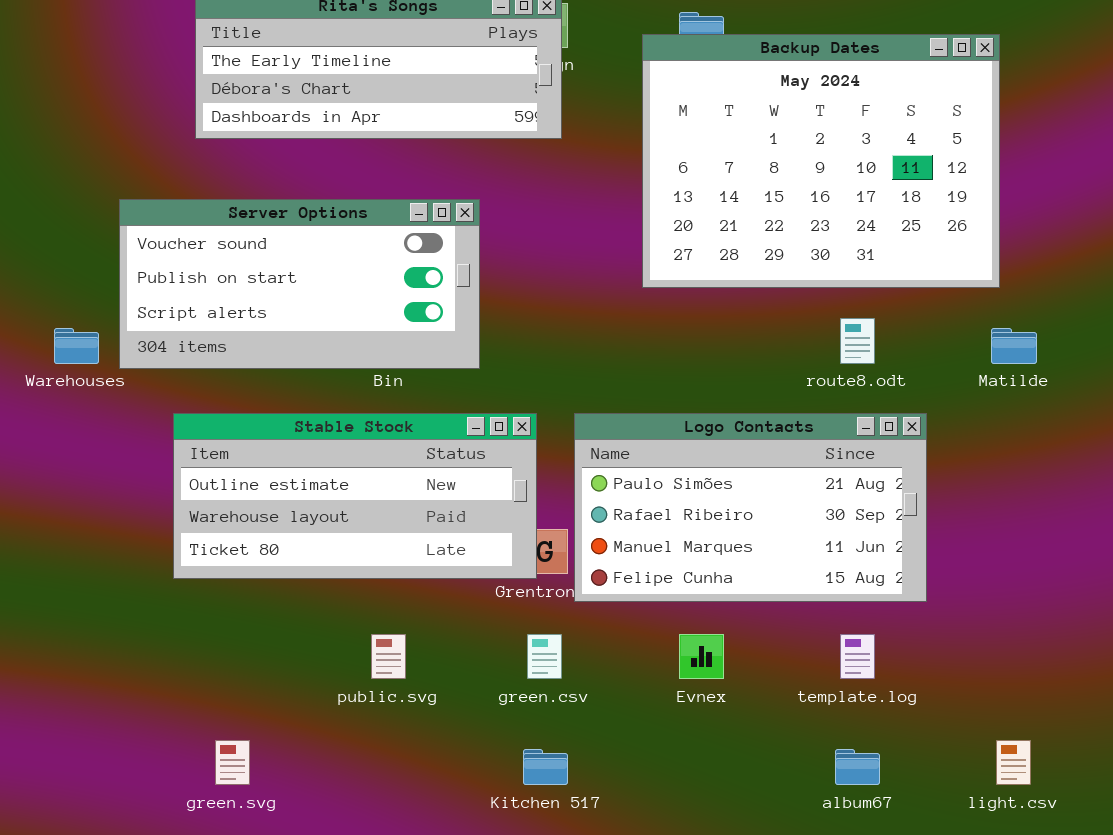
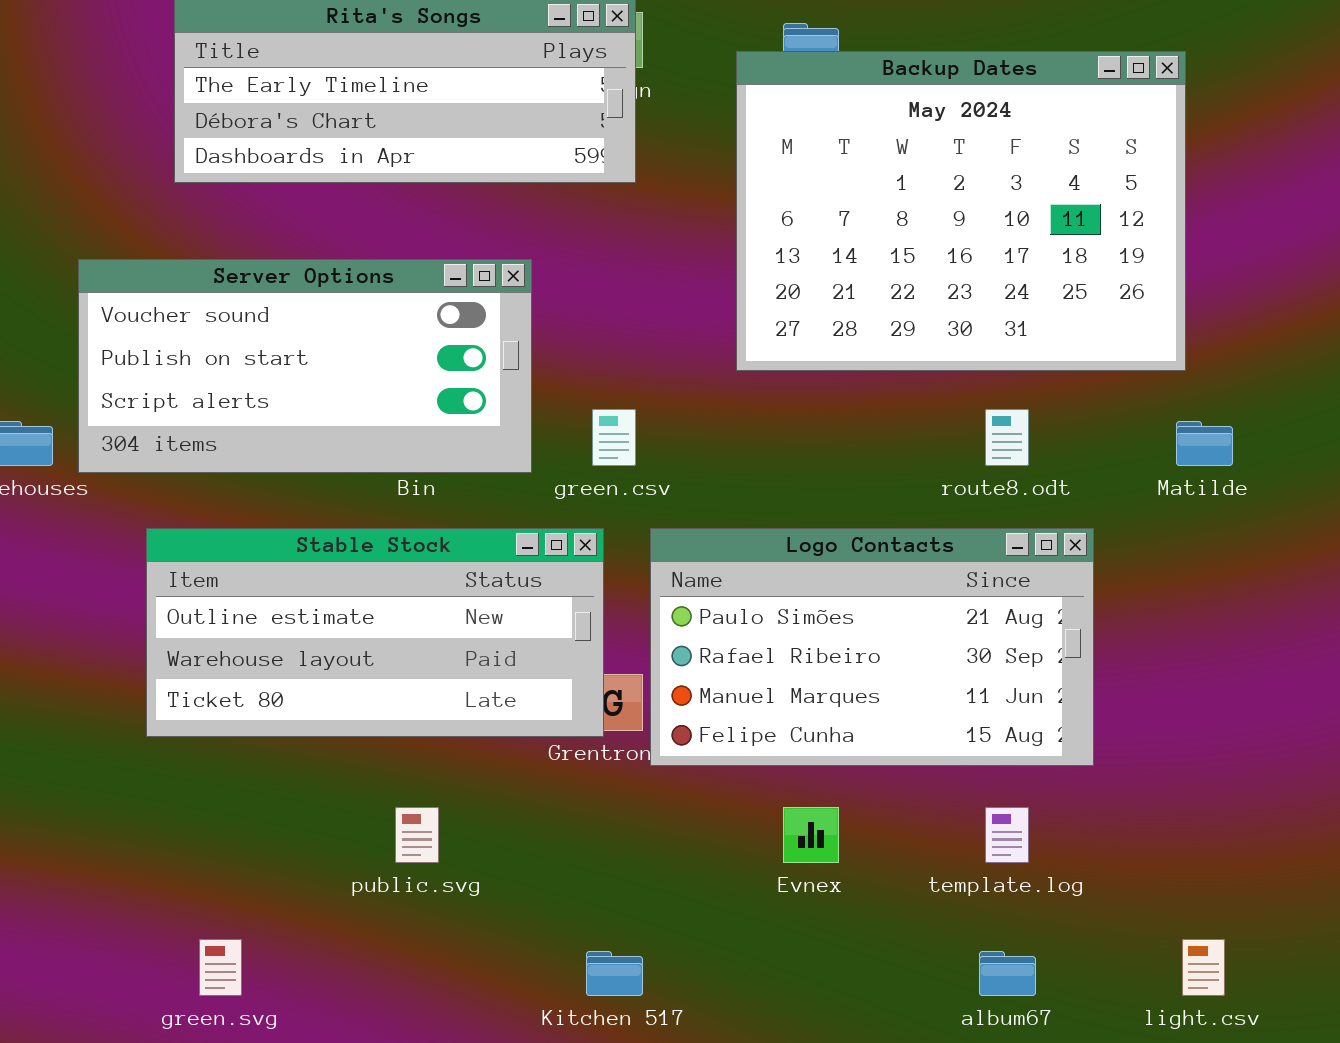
green.csv: [527,634,562,679] -> [592,409,636,466], moved

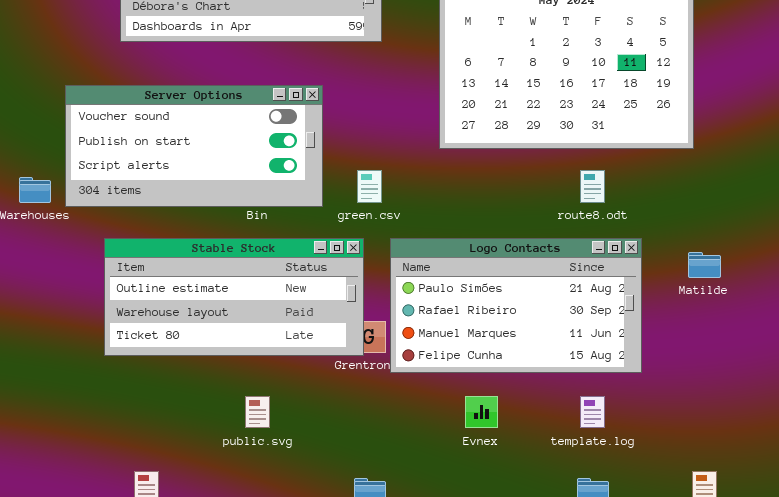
Matilde: [1176,421,1233,466] -> [688,252,721,278], moved

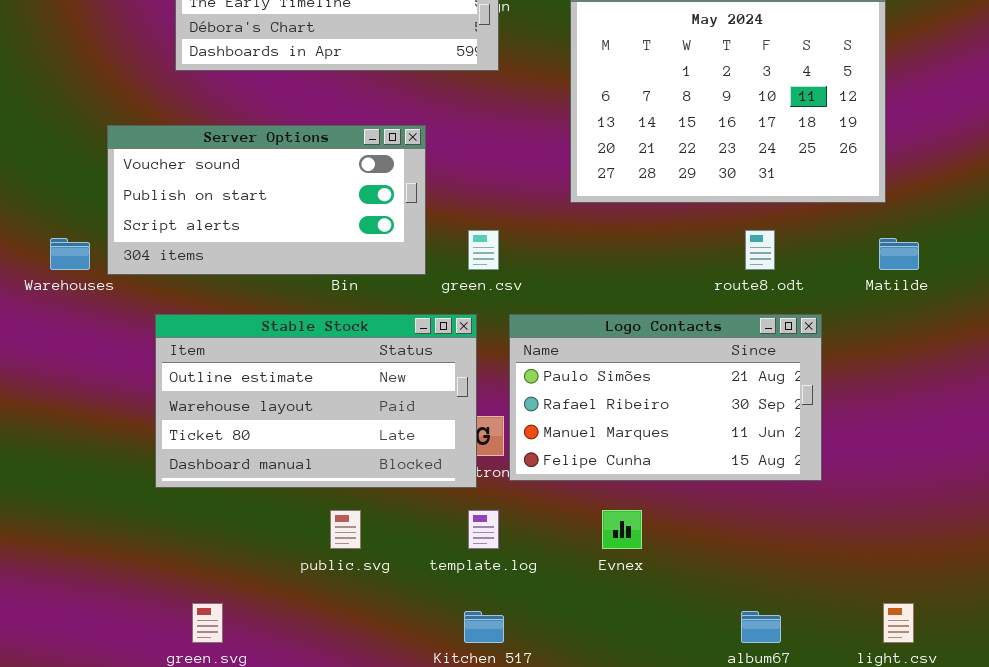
Stable Stock: [104,238,364,356] -> [155,314,477,488], resized
Matilde: [688,252,721,278] -> [879,238,919,270], moved
template.log: [580,396,605,428] -> [468,510,499,549], moved

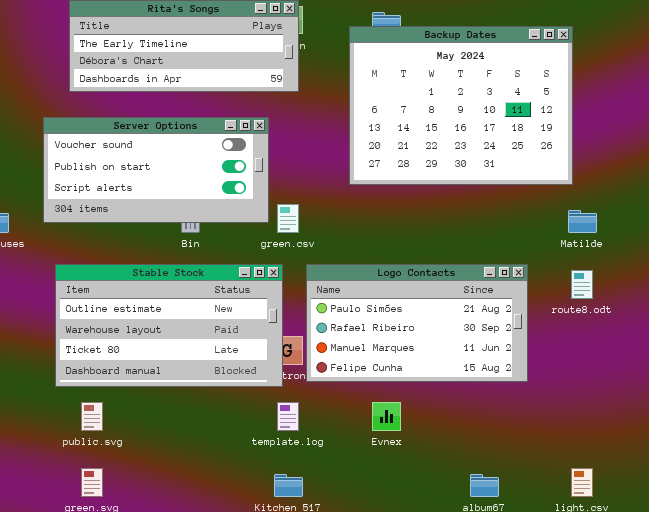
Server Options: [107,125,426,275] -> [43,117,269,223], moved
route8.odt: [745,230,775,270] -> [571,270,593,299], moved
public.svg: [330,510,361,549] -> [81,402,103,431], moved

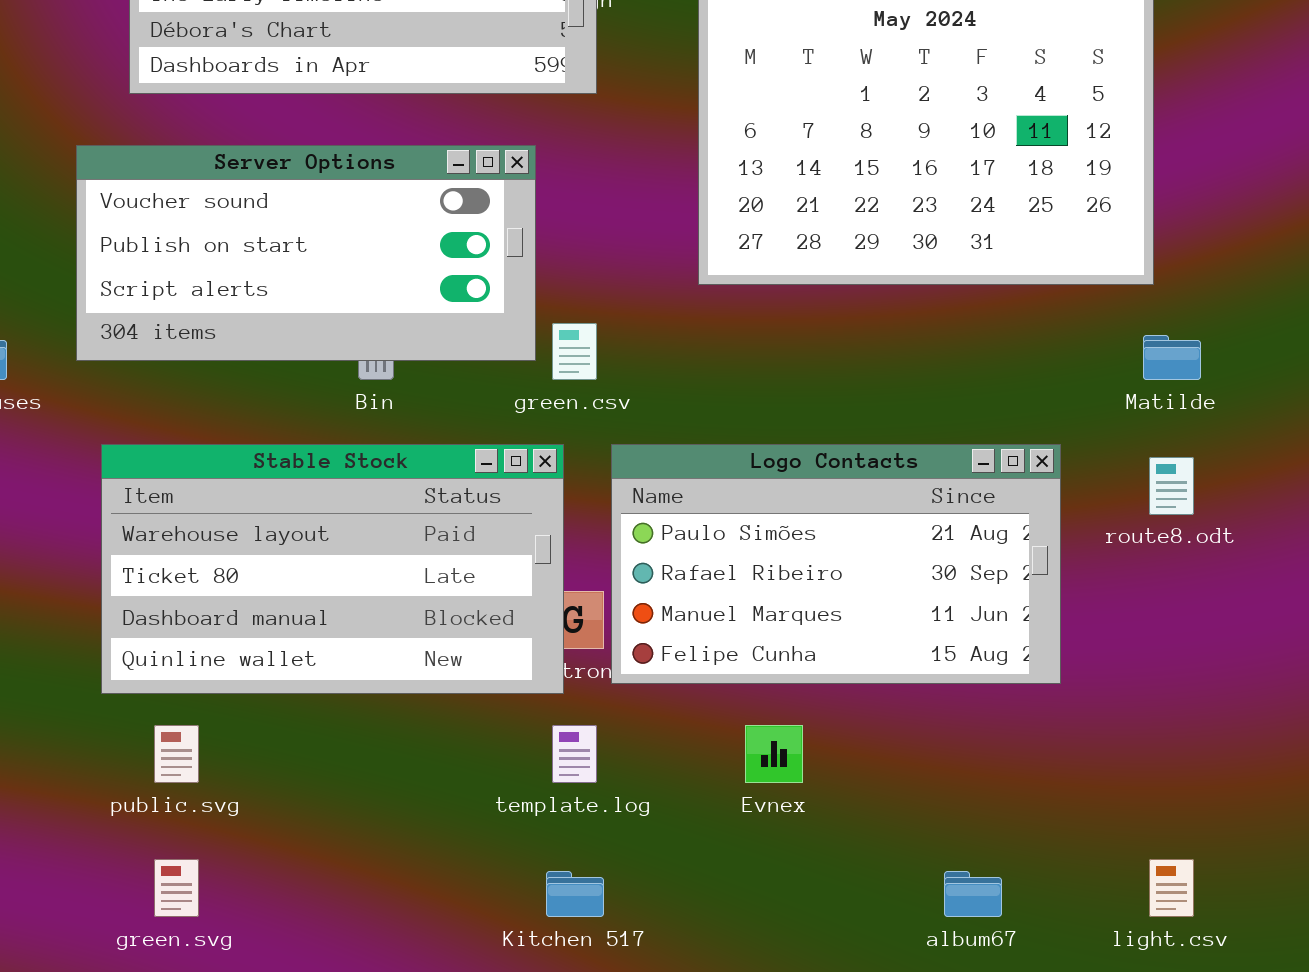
Stable Stock: [55,264,283,387] -> [101,444,564,694], scrolled down 1 row

